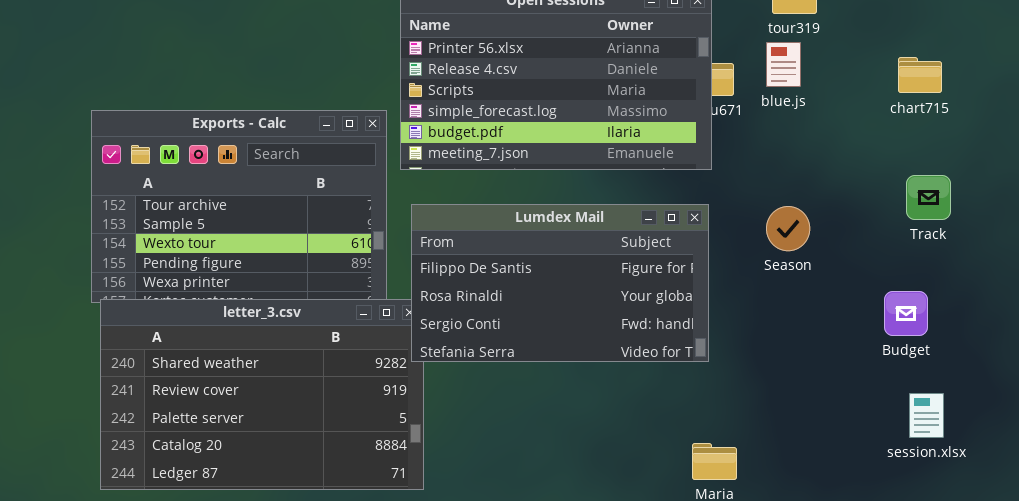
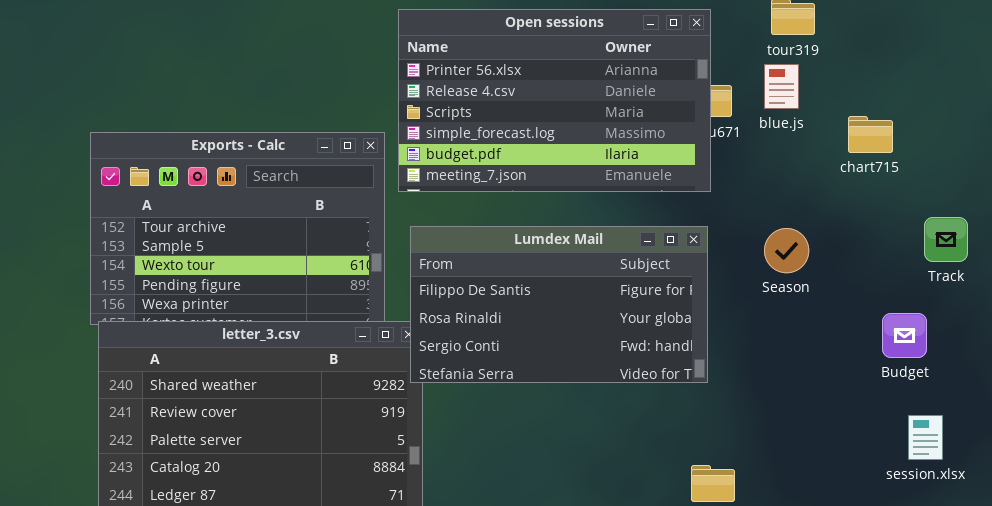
chart715: [898,57,942,93] -> [848,116,893,153], moved
Track: [906,175,951,220] -> [924,217,968,262], moved

